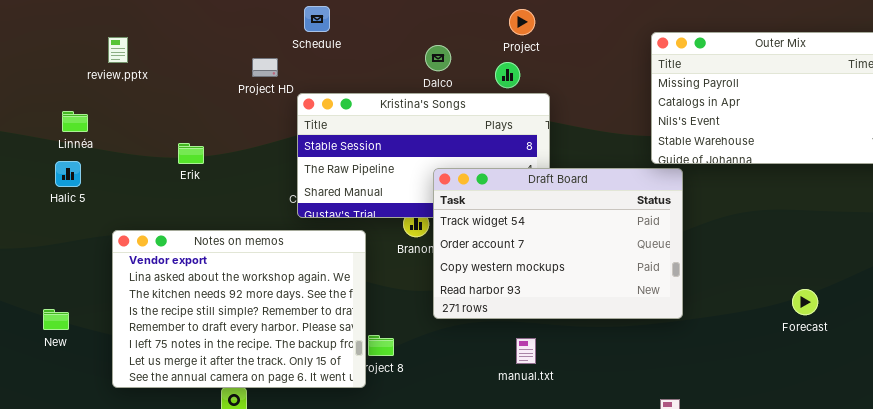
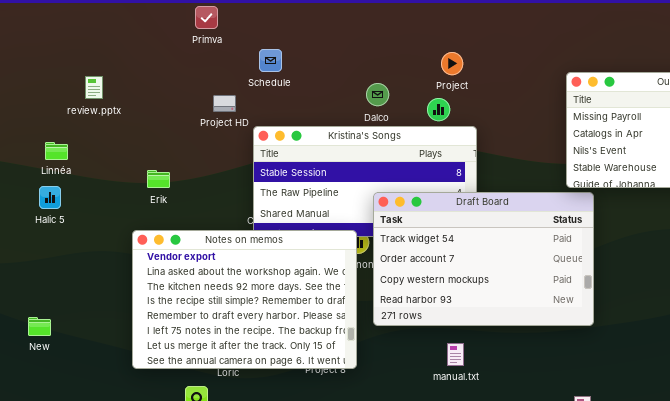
Notes on memos: [112,230,366,388] -> [132,230,357,369], moved

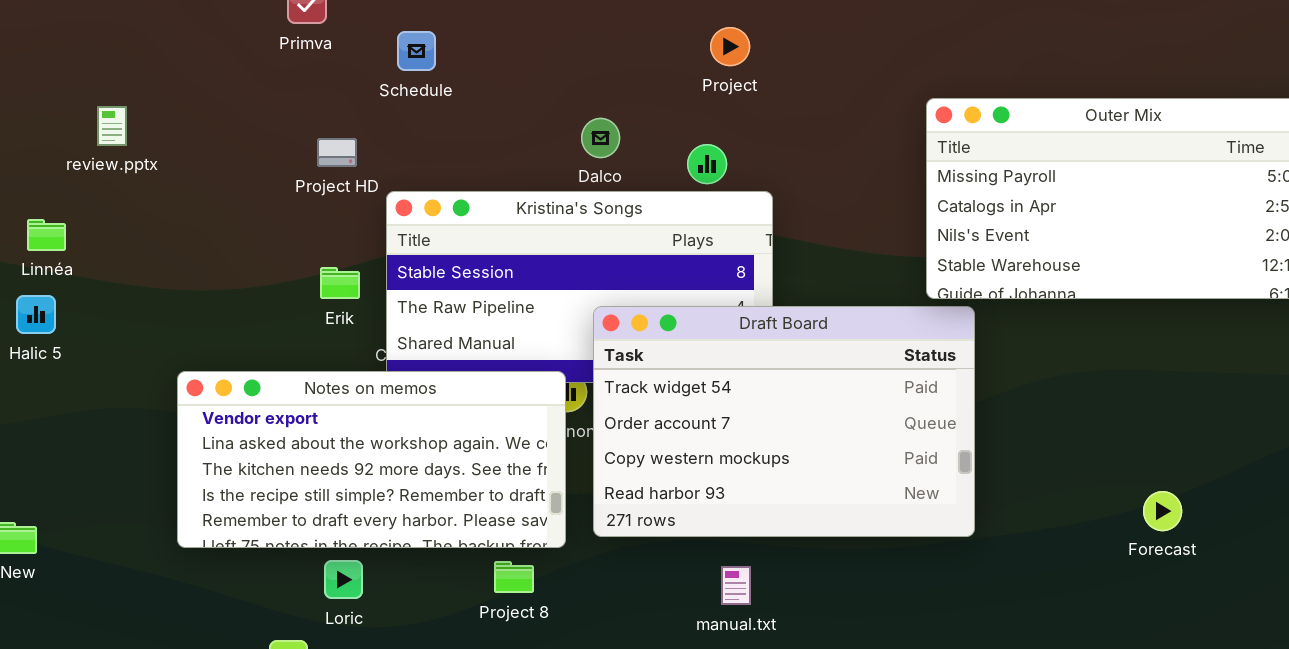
Schedule: [259,49,282,72] -> [397,31,436,71], moved
Project: [441,52,463,75] -> [710,27,750,66], moved
Erik: [147,170,170,188] -> [320,267,360,299], moved
Notes on memos: [132,230,357,369] -> [177,371,566,548], resized

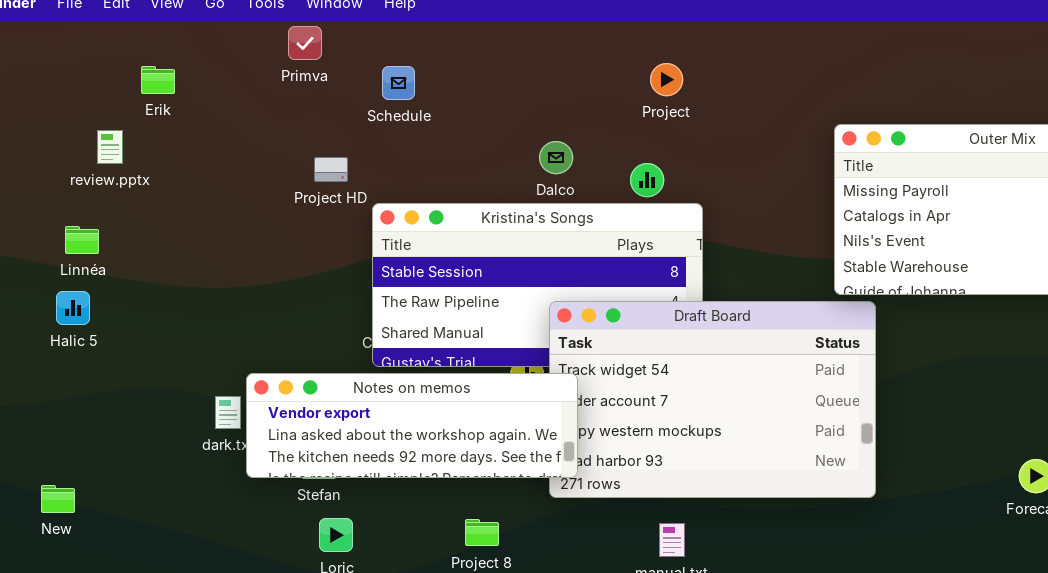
review.pptx: [97,106,127,146] -> [97,130,123,164], moved
Erik: [320,267,360,299] -> [141,66,175,94], moved
Notes on memos: [177,371,566,548] -> [246,373,578,478], moved, resized

